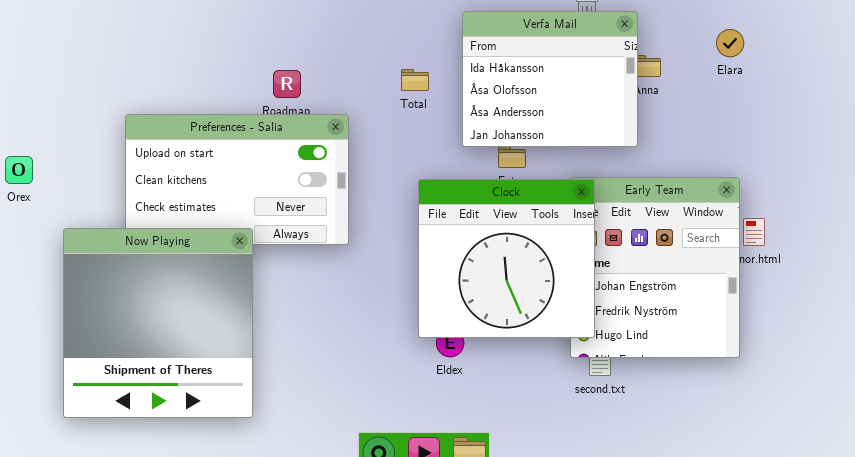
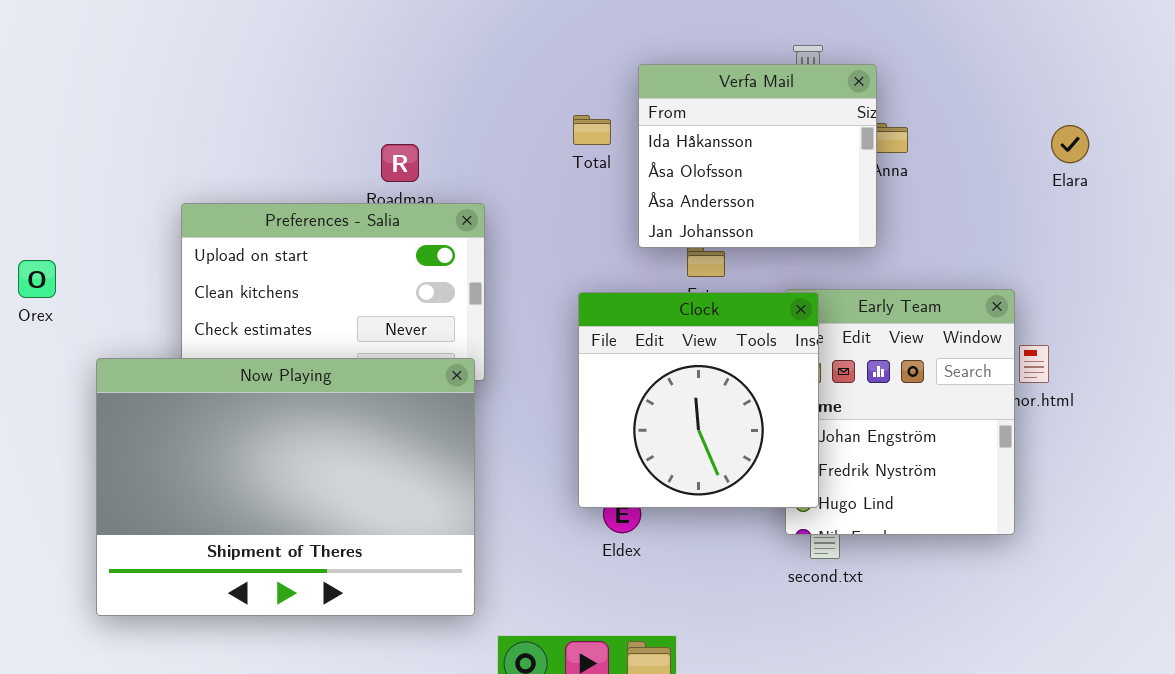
Elara: [716,29,744,57] -> [1051,125,1089,163], moved
Total: [401,69,429,91] -> [573,115,611,145], moved
Now Playing: [63,228,253,418] -> [96,358,475,616], resized

